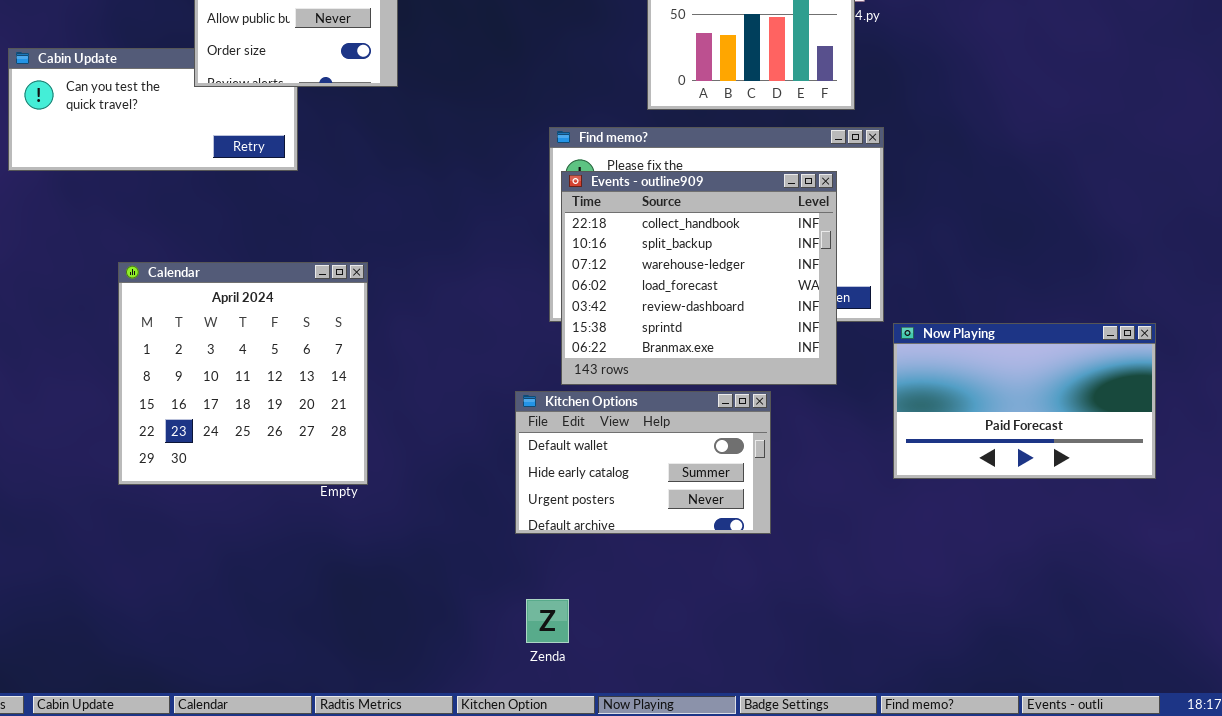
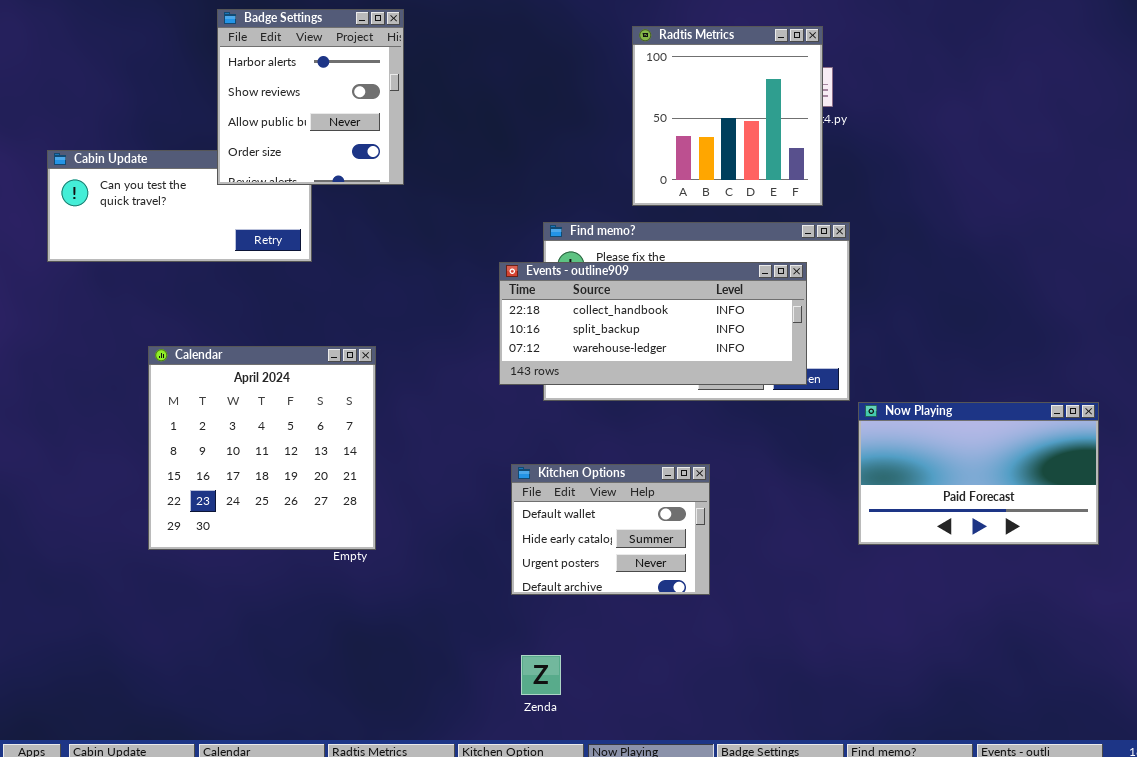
Events - outline909: [561,171,837,385] -> [499,262,807,385], resized
Kitchen Options: [515,391,771,534] -> [511,464,710,595], resized

